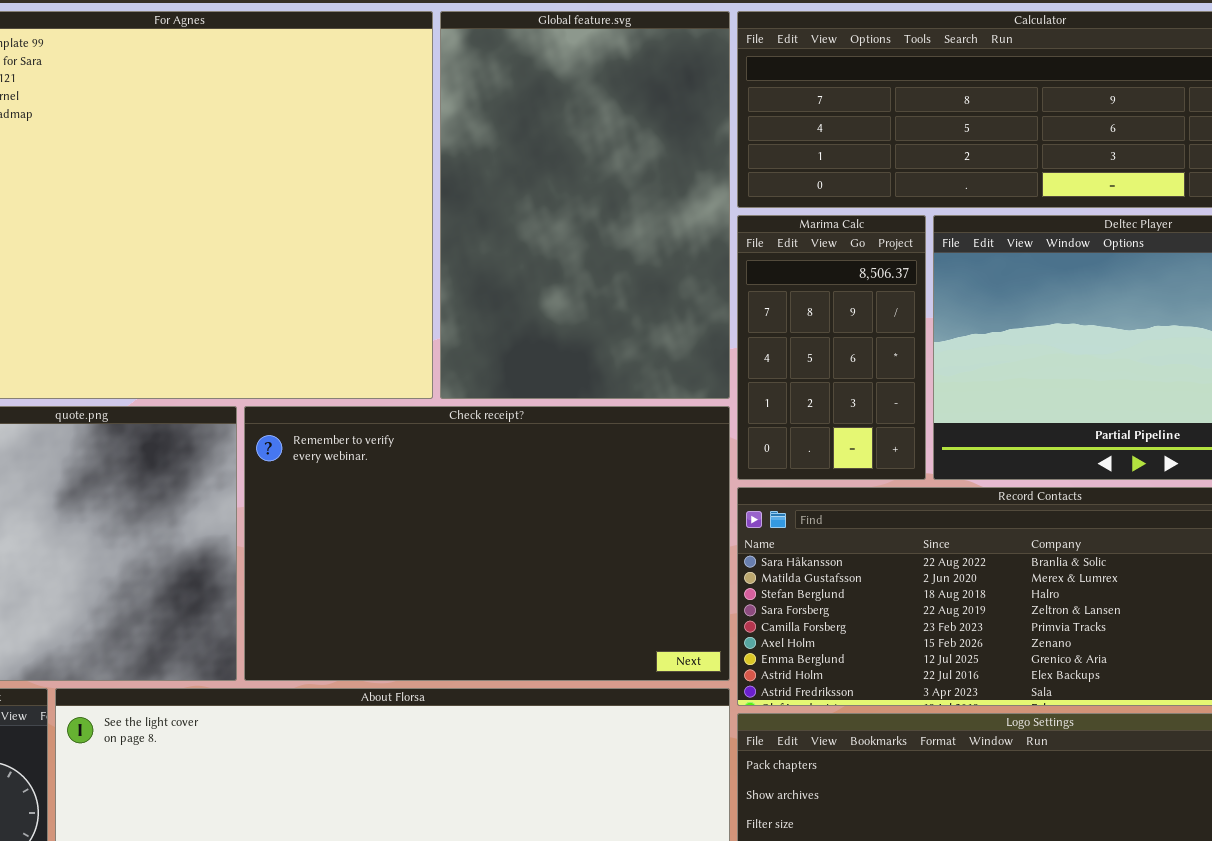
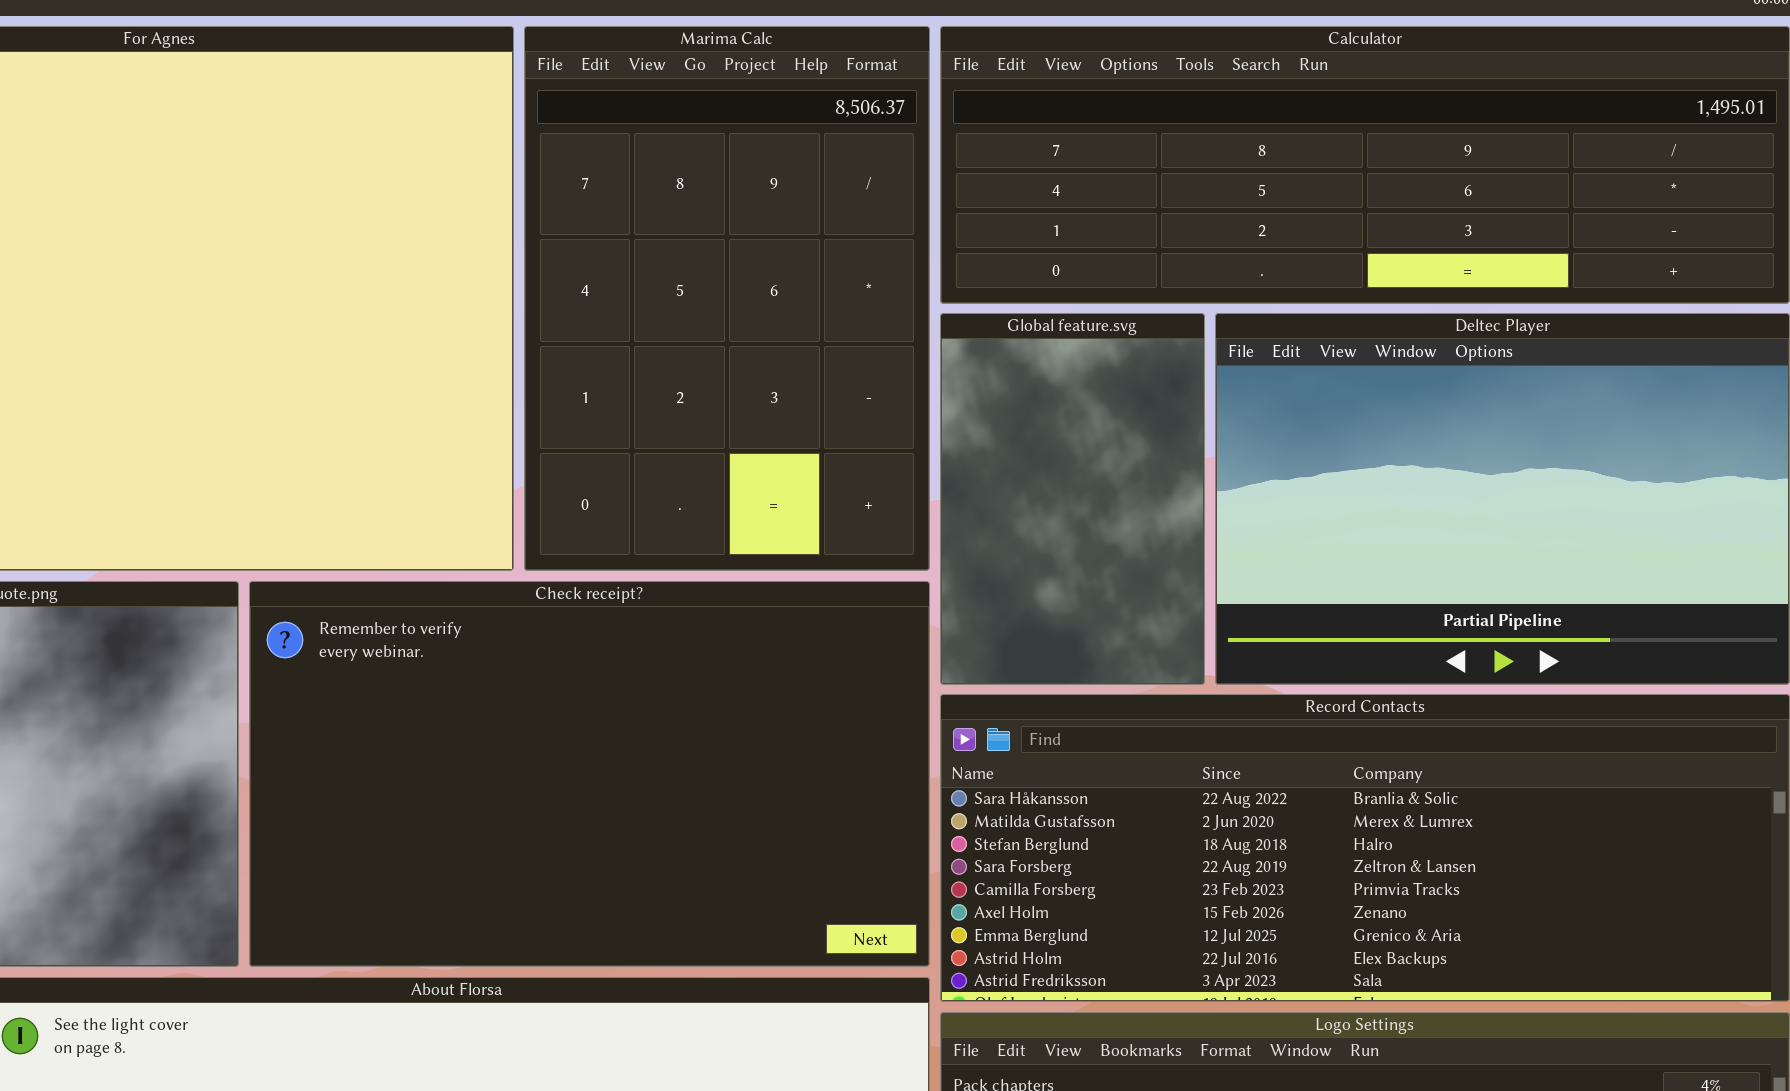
Global feature.svg: [440,11,730,399] -> [940,313,1205,685], moved, resized
Marima Calc: [737,215,926,480] -> [524,26,930,571], moved, resized

